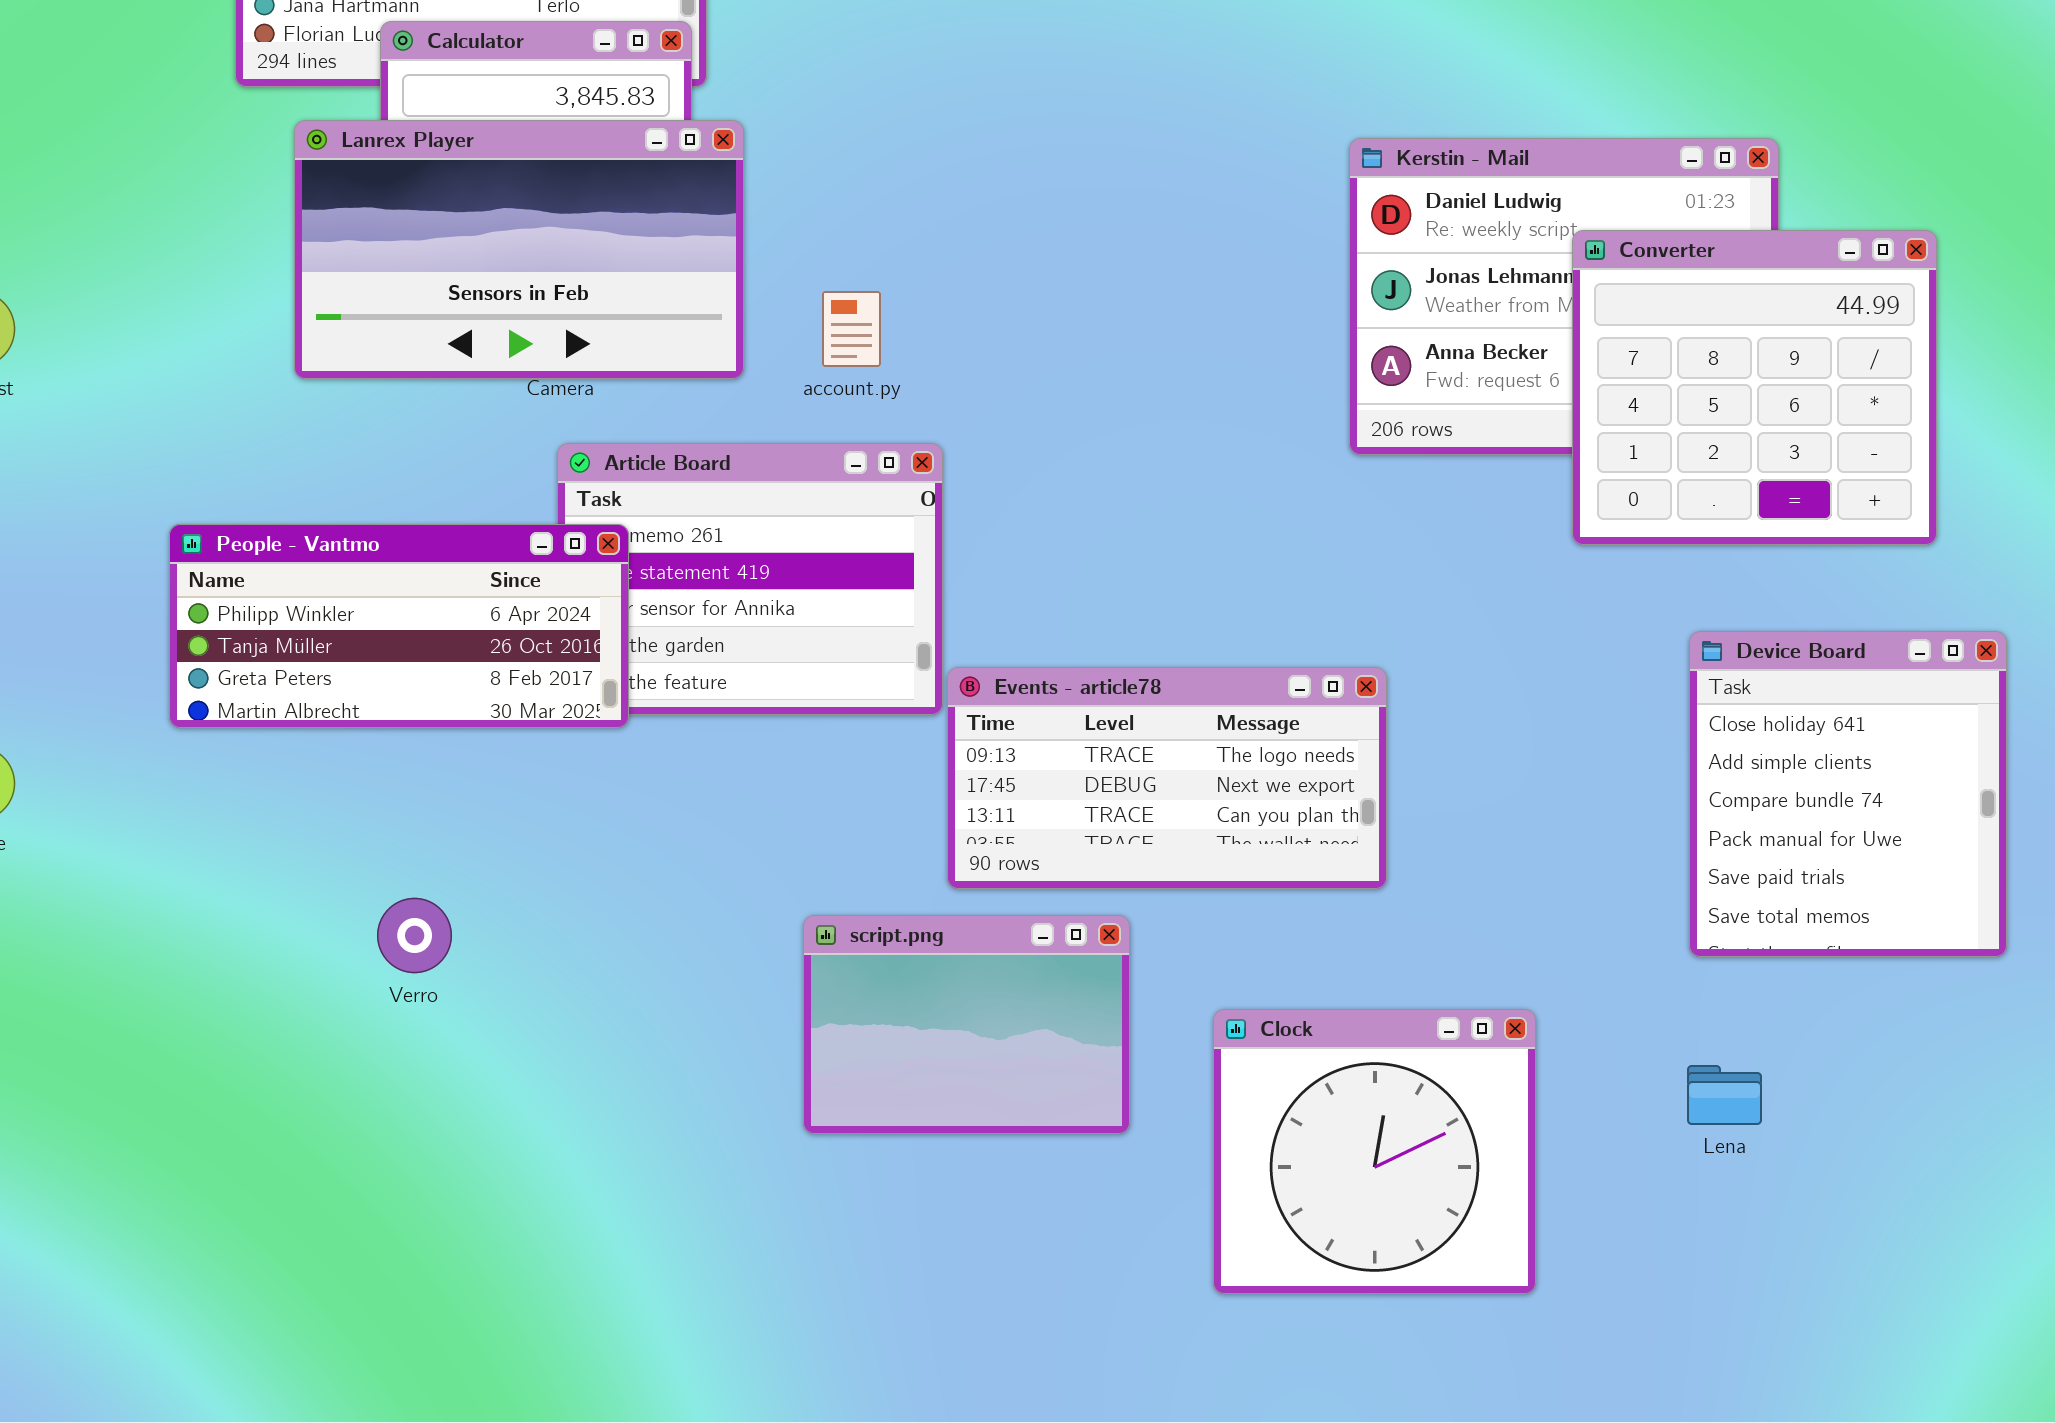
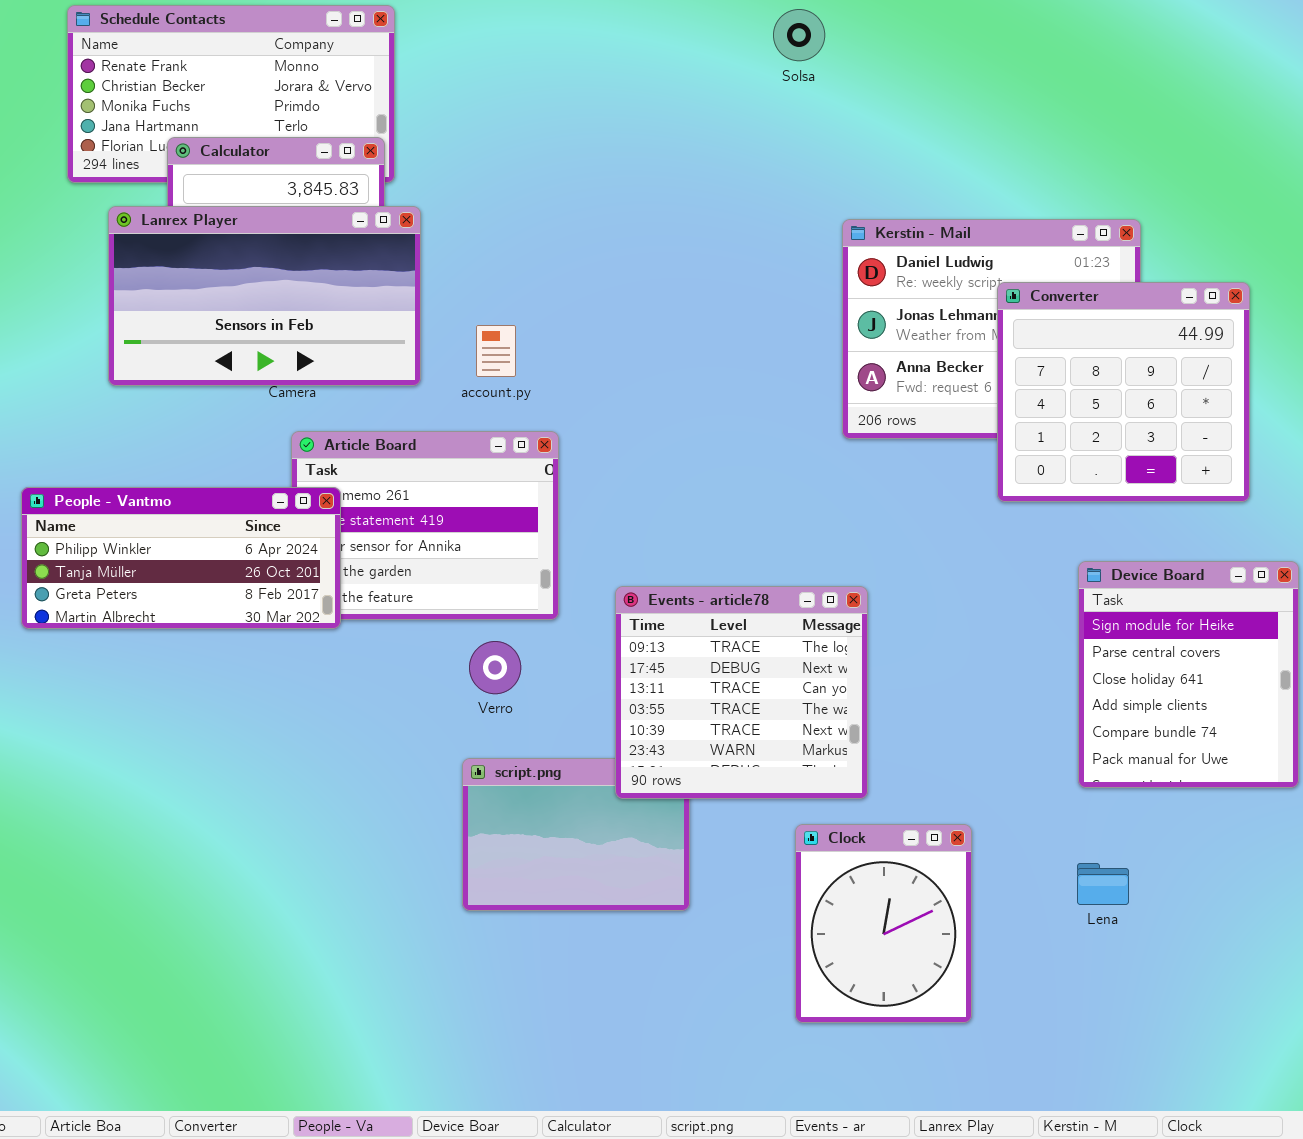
Device Board: [1689,631,2007,957] -> [1078,561,1299,788], scrolled up 2 rows
Events - article78: [947,667,1387,889] -> [615,586,868,799], resized
Verro: [377,898,452,973] -> [469,641,521,694], moved
Clock: [1213,1009,1536,1294] -> [795,824,972,1023], resized

